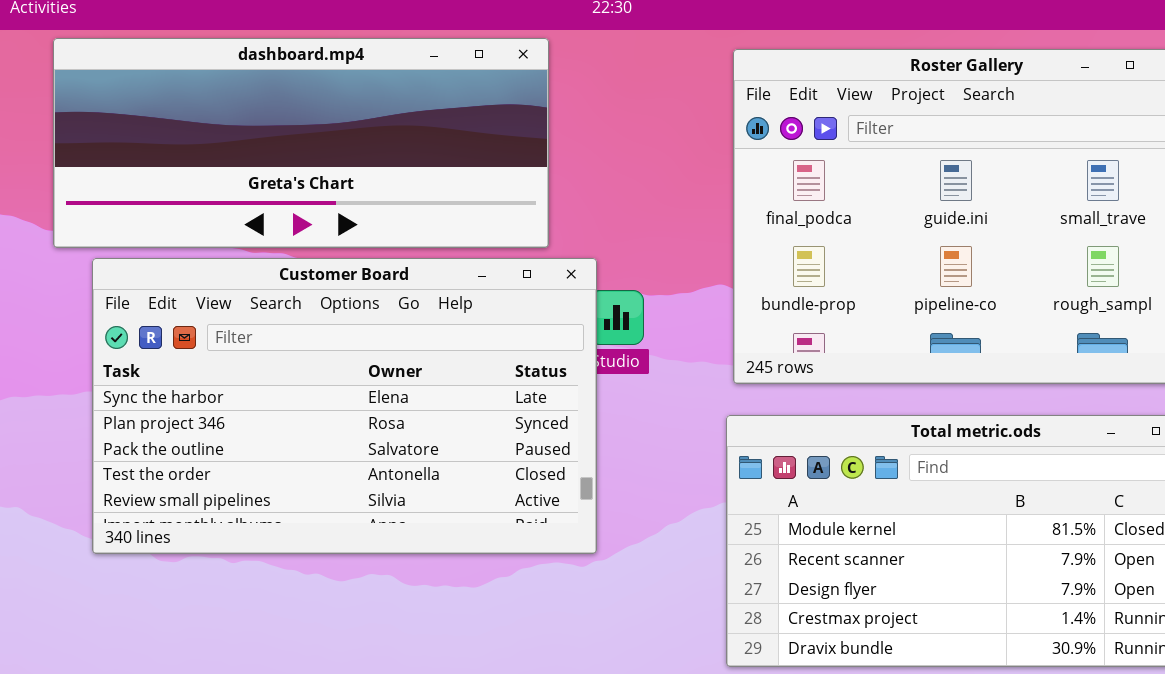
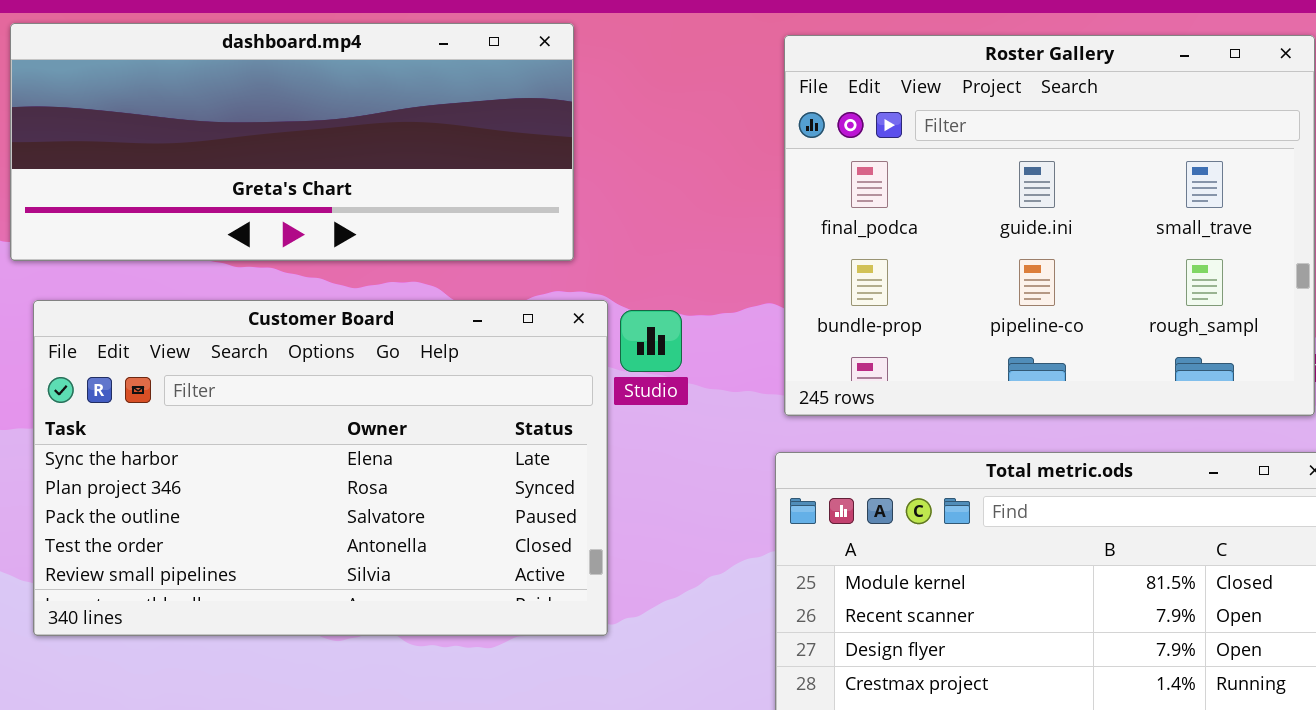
Customer Board: [92,258,597,554] -> [33,300,608,636], moved

